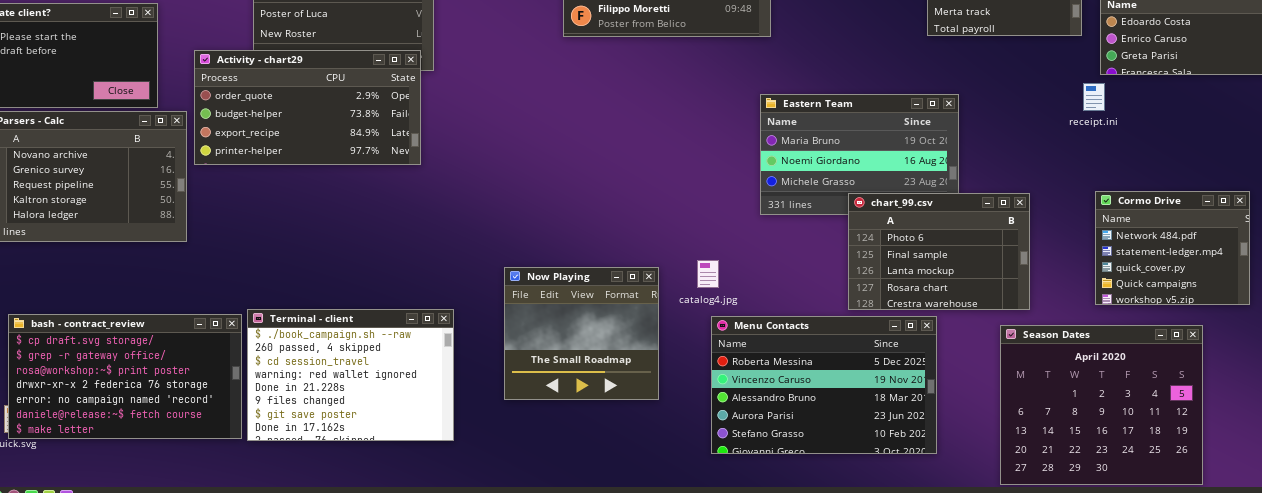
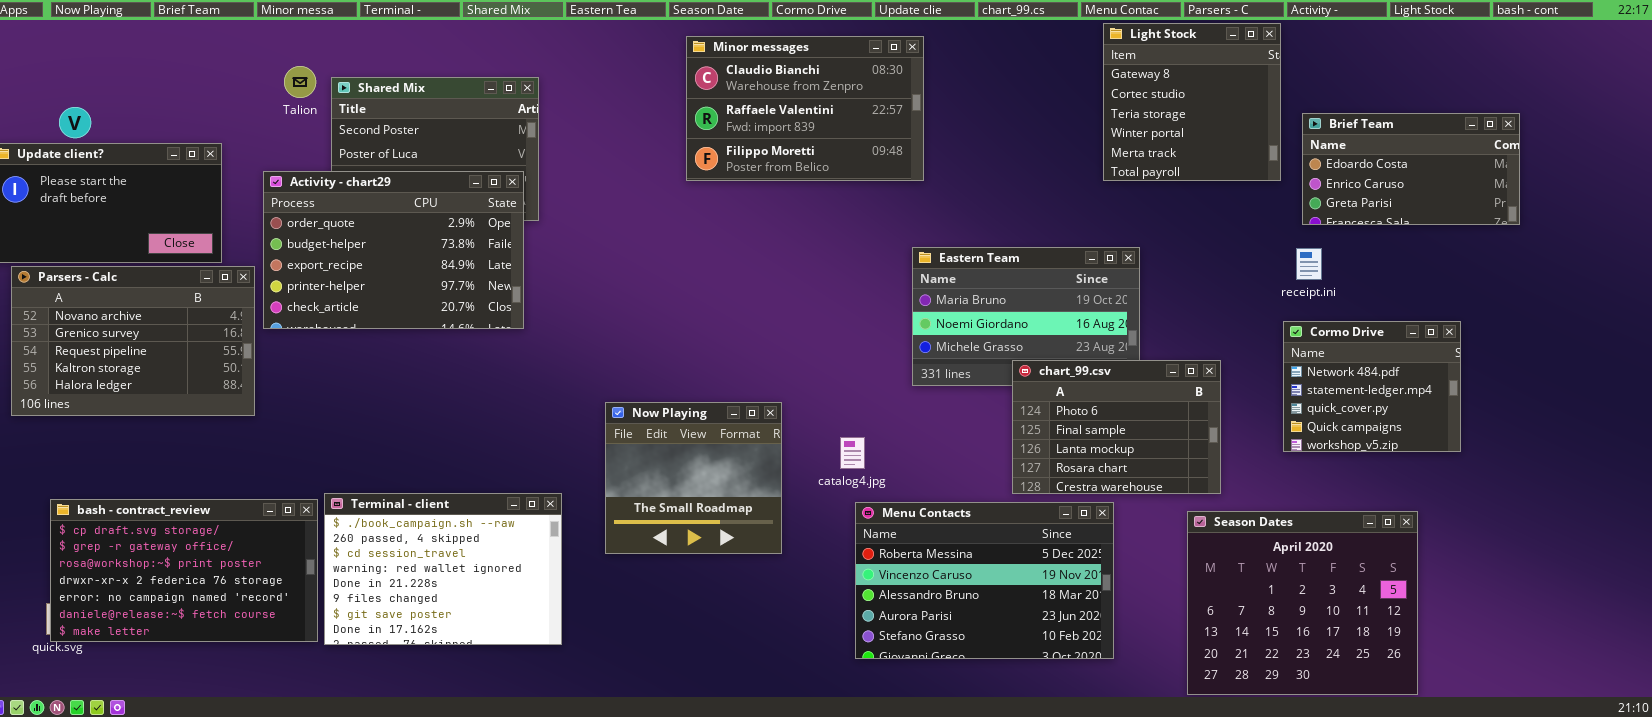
Activity - chart29: [194,50,421,165] -> [263,171,524,329], resized
receipt.ini: [1083,83,1105,111] -> [1296,248,1322,280], moved
Cormo Drive: [1095,191,1250,305] -> [1283,321,1461,452], moved
Now Playing: [504,267,659,400] -> [605,402,782,554], moved

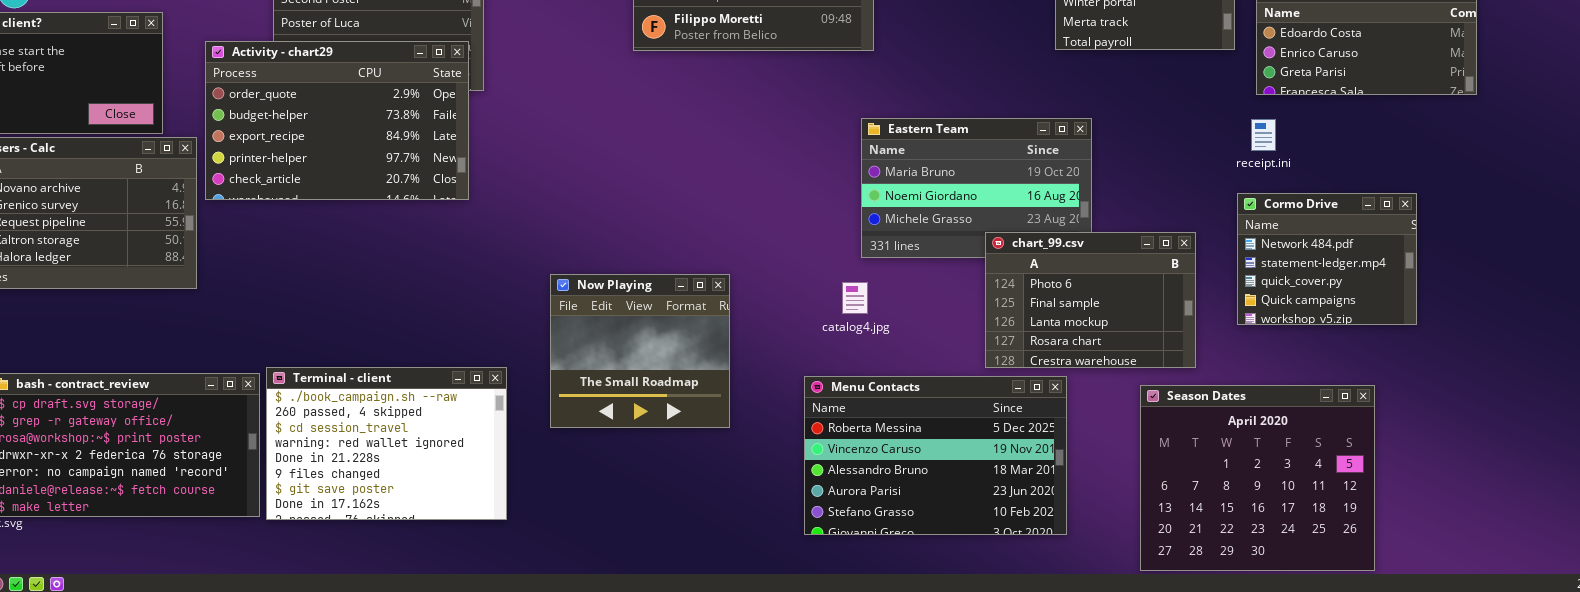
chart_99.csv: [1012,360,1221,494] -> [985,232,1196,368], moved
catalog4.jpg: [840,437,865,469] -> [842,282,868,314], moved

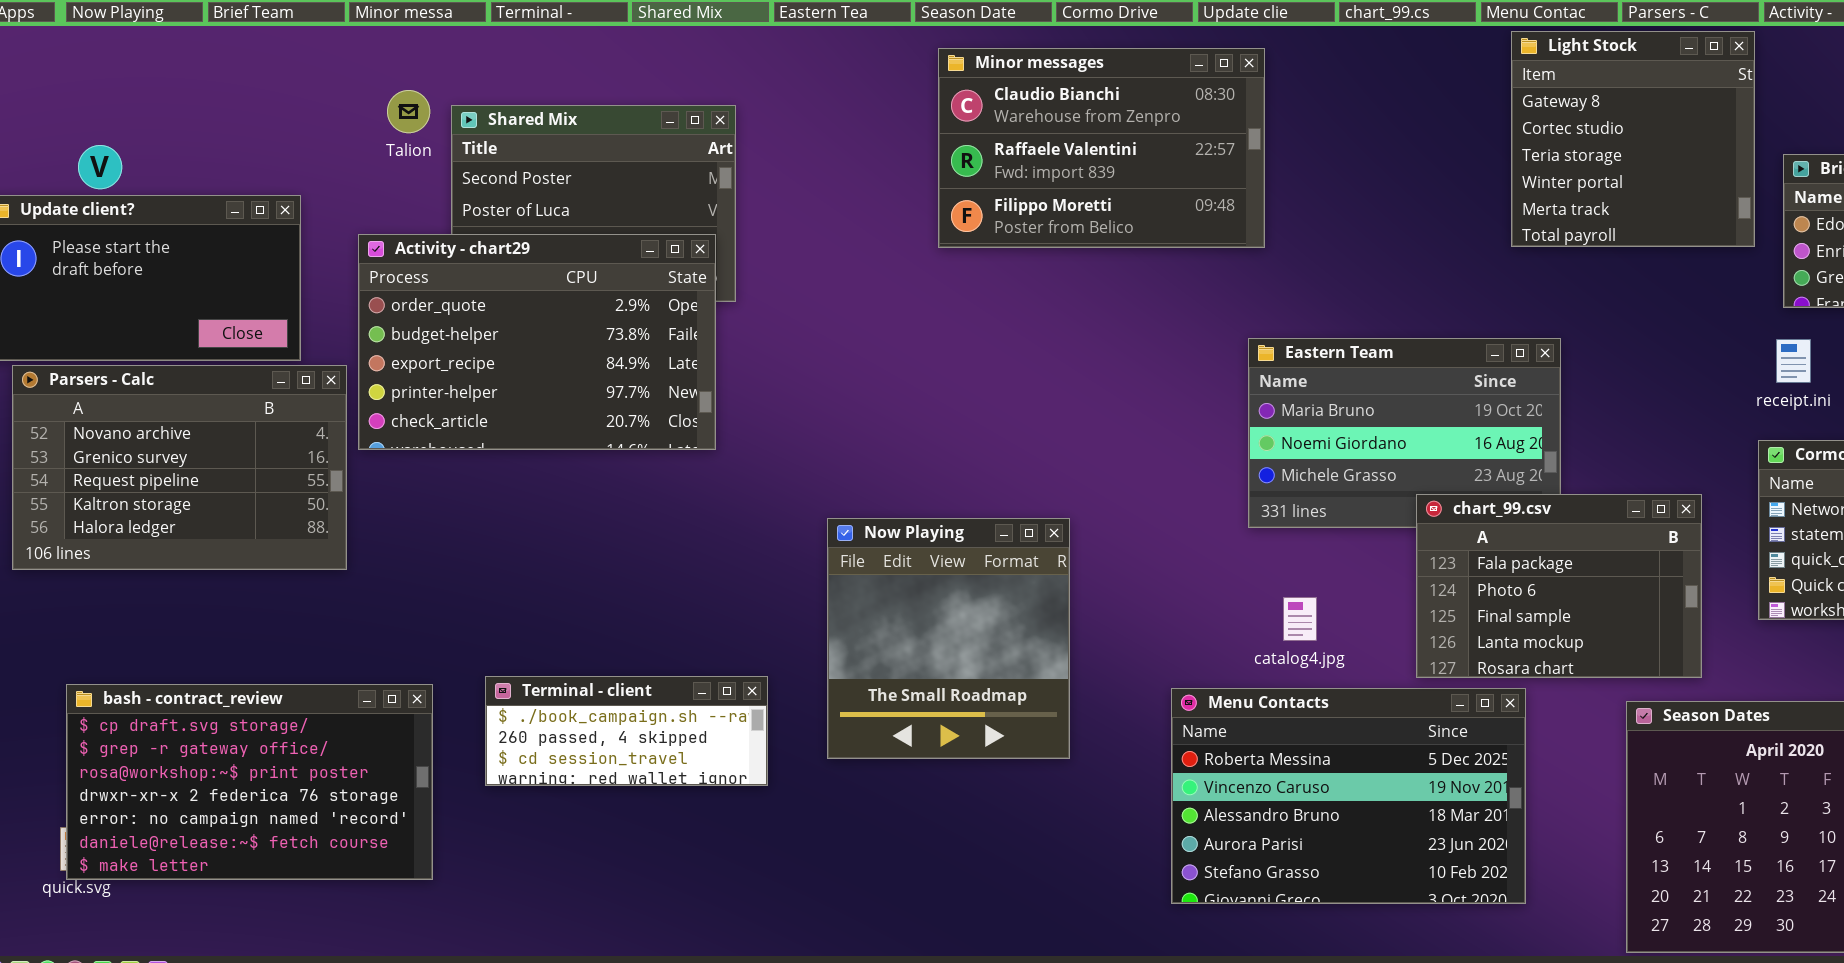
chart_99.csv: [985,232,1196,368] -> [1416,494,1702,678], scrolled up 1 row
Now Playing: [550,274,730,428] -> [827,518,1070,759], resized
catalog4.jpg: [842,282,868,314] -> [1283,597,1317,641], moved
Terminal - client: [266,367,507,520] -> [485,676,768,786], resized

